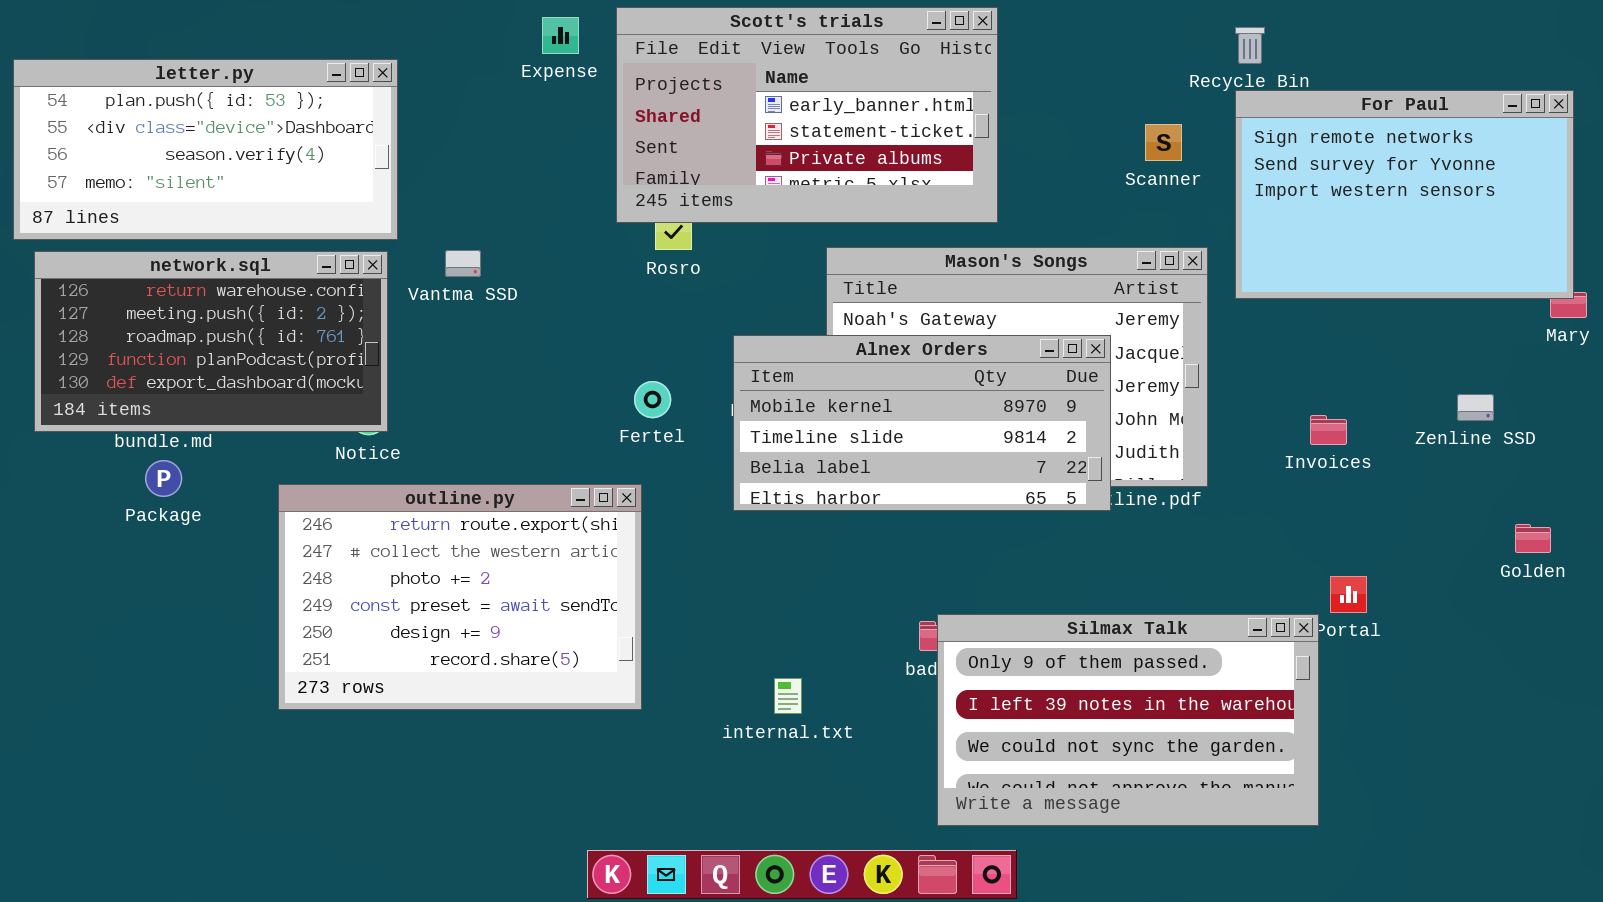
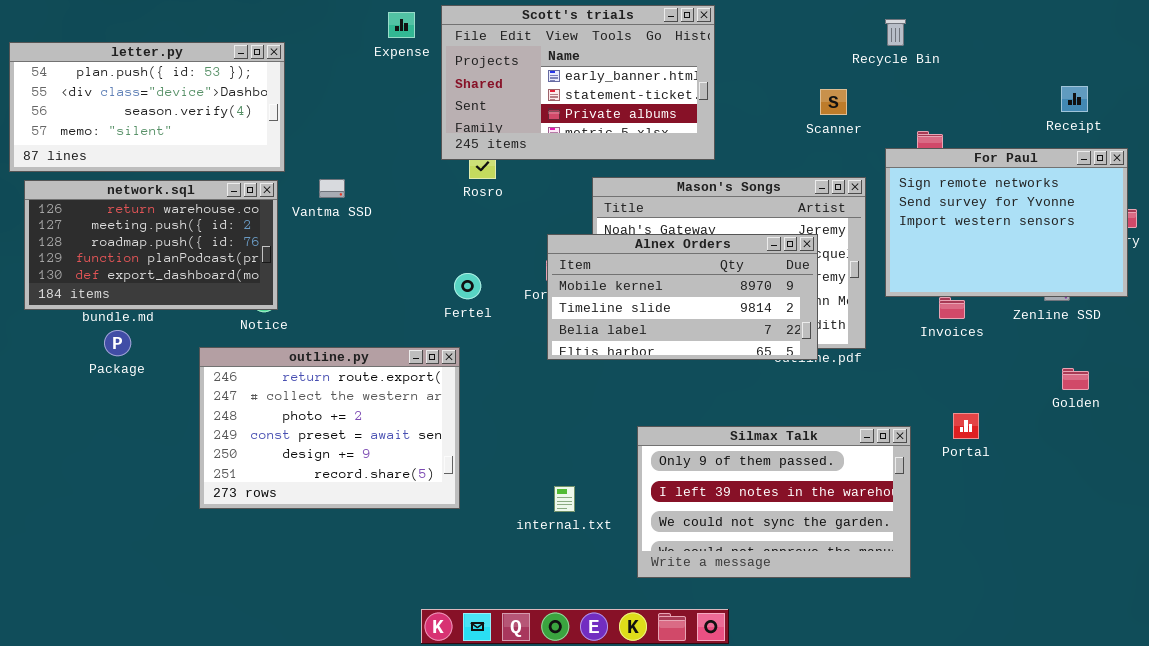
For Paul: [1235,90,1574,299] -> [885,148,1128,297], moved
Alnex Orders: [733,335,1111,511] -> [547,234,818,360], moved
Golden: [1515,524,1551,553] -> [1062,368,1089,390], moved
Silmax Talk: [937,614,1319,826] -> [637,426,911,578], moved

